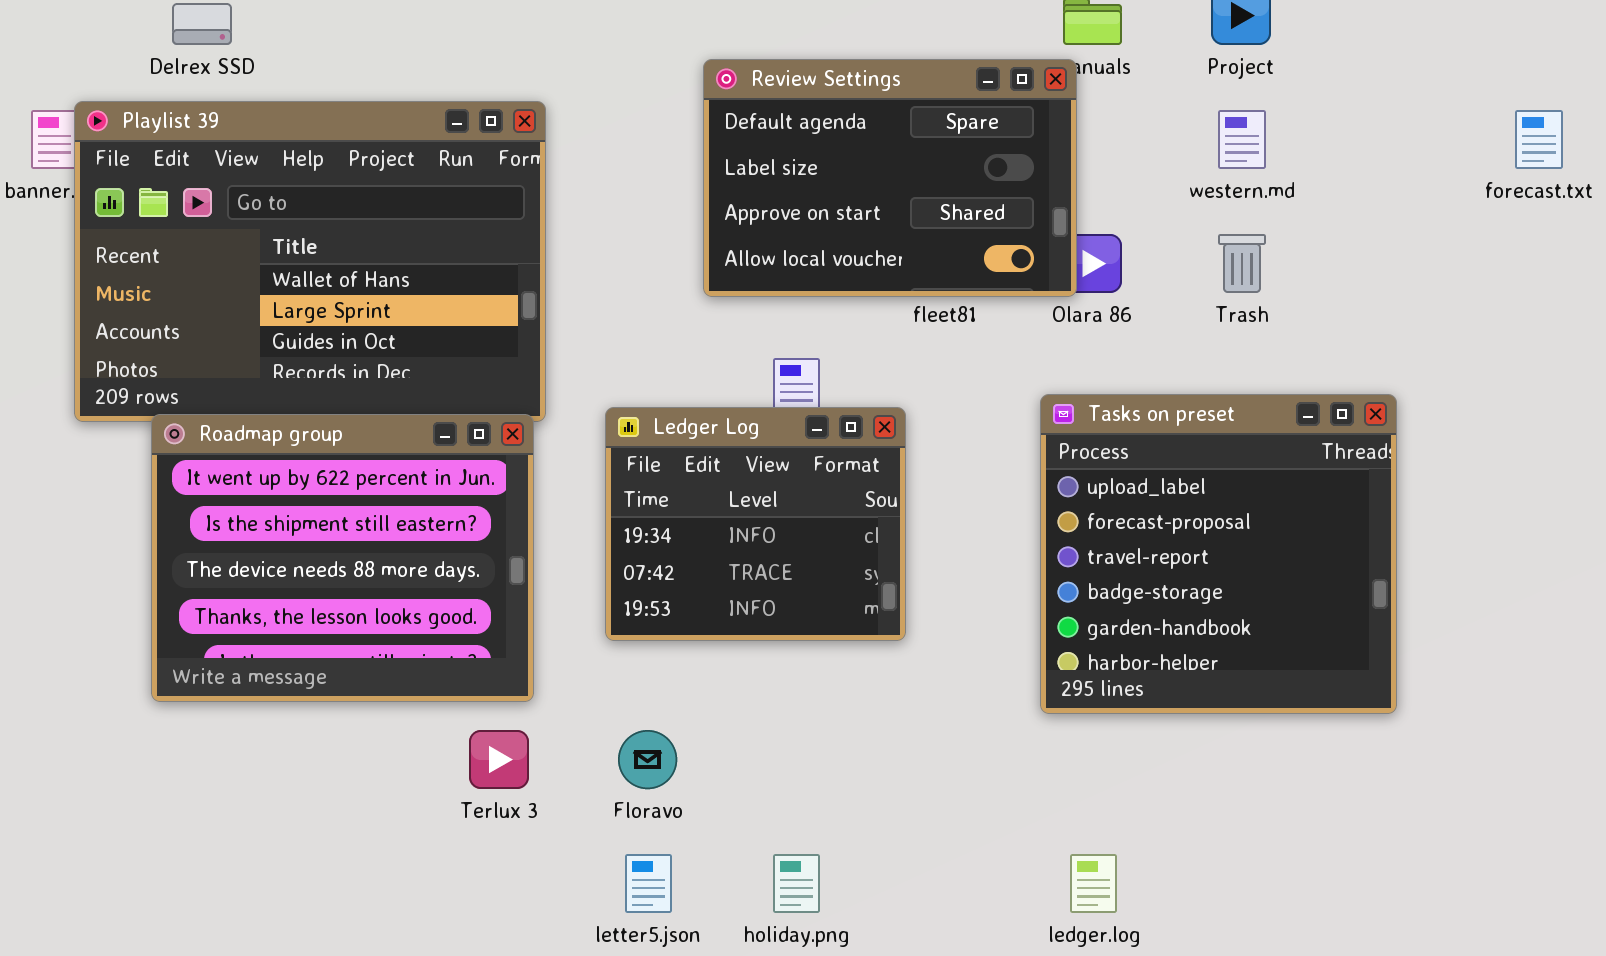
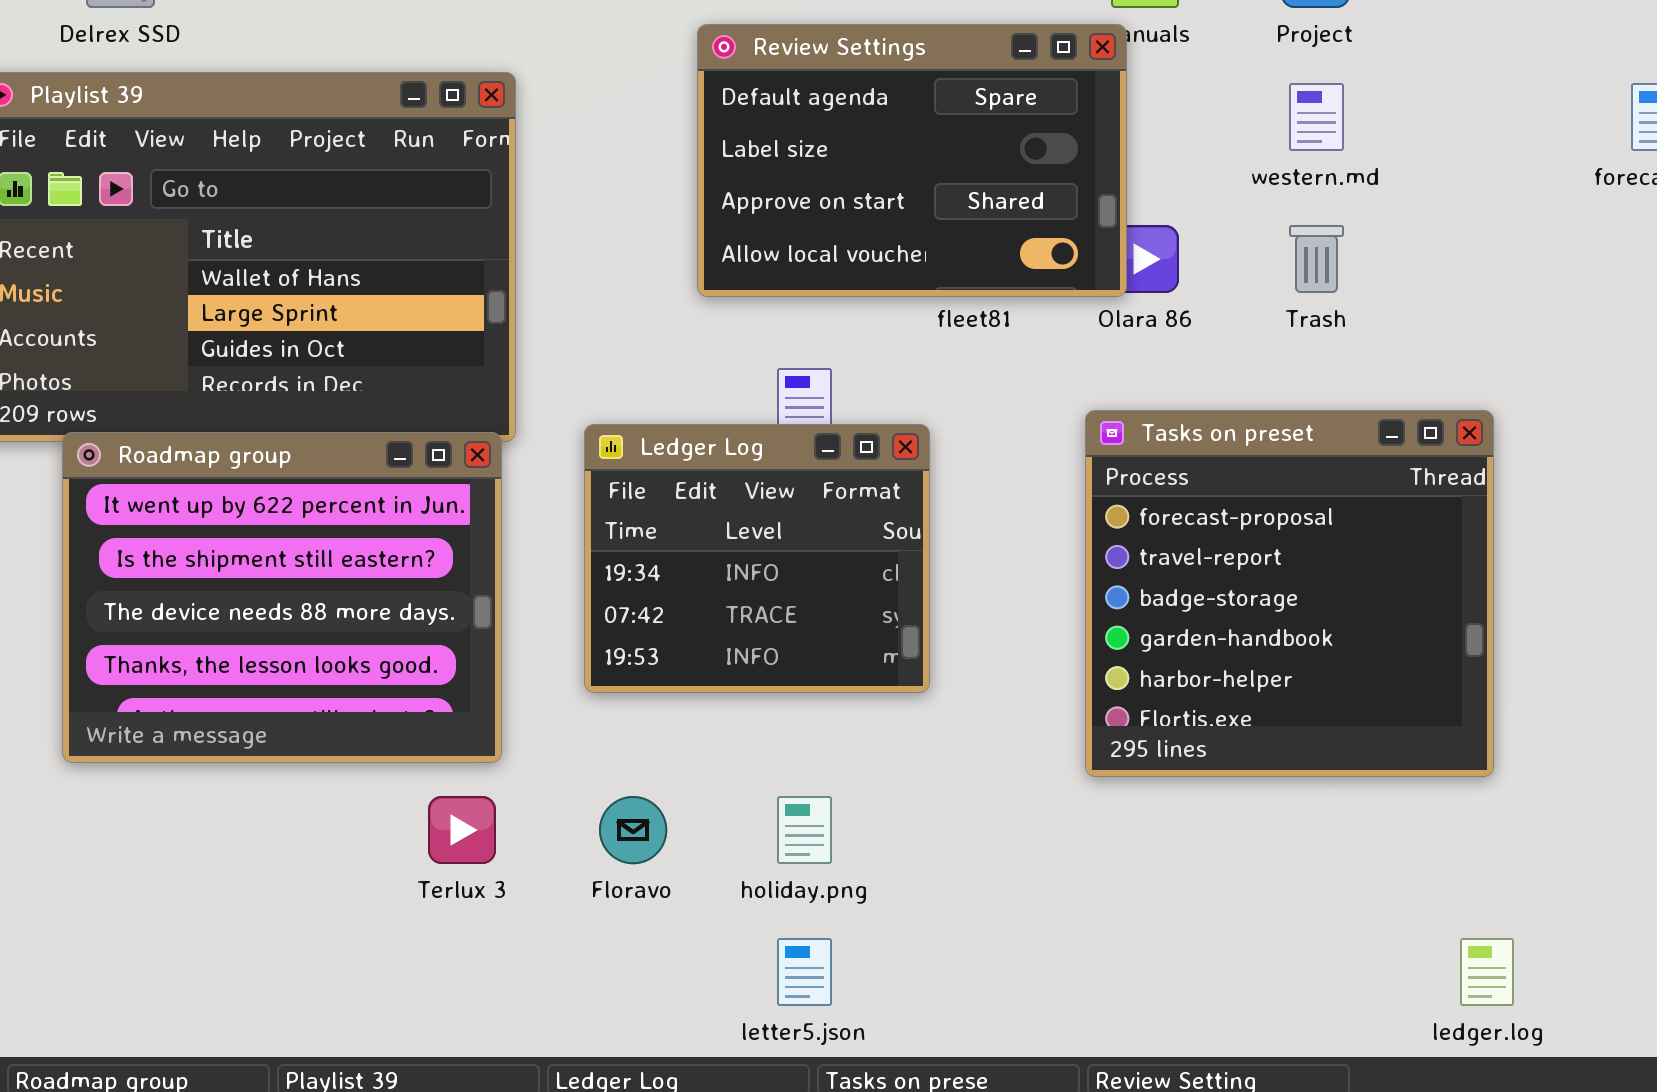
Tasks on preset: [1040,394,1397,714] -> [1085,410,1494,777], scrolled down 1 row
letter5.json: [625,854,672,913] -> [777,938,832,1006], moved
holiday.png: [773,854,820,913] -> [777,796,832,864], moved
ledger.log: [1070,854,1117,913] -> [1460,938,1514,1006], moved

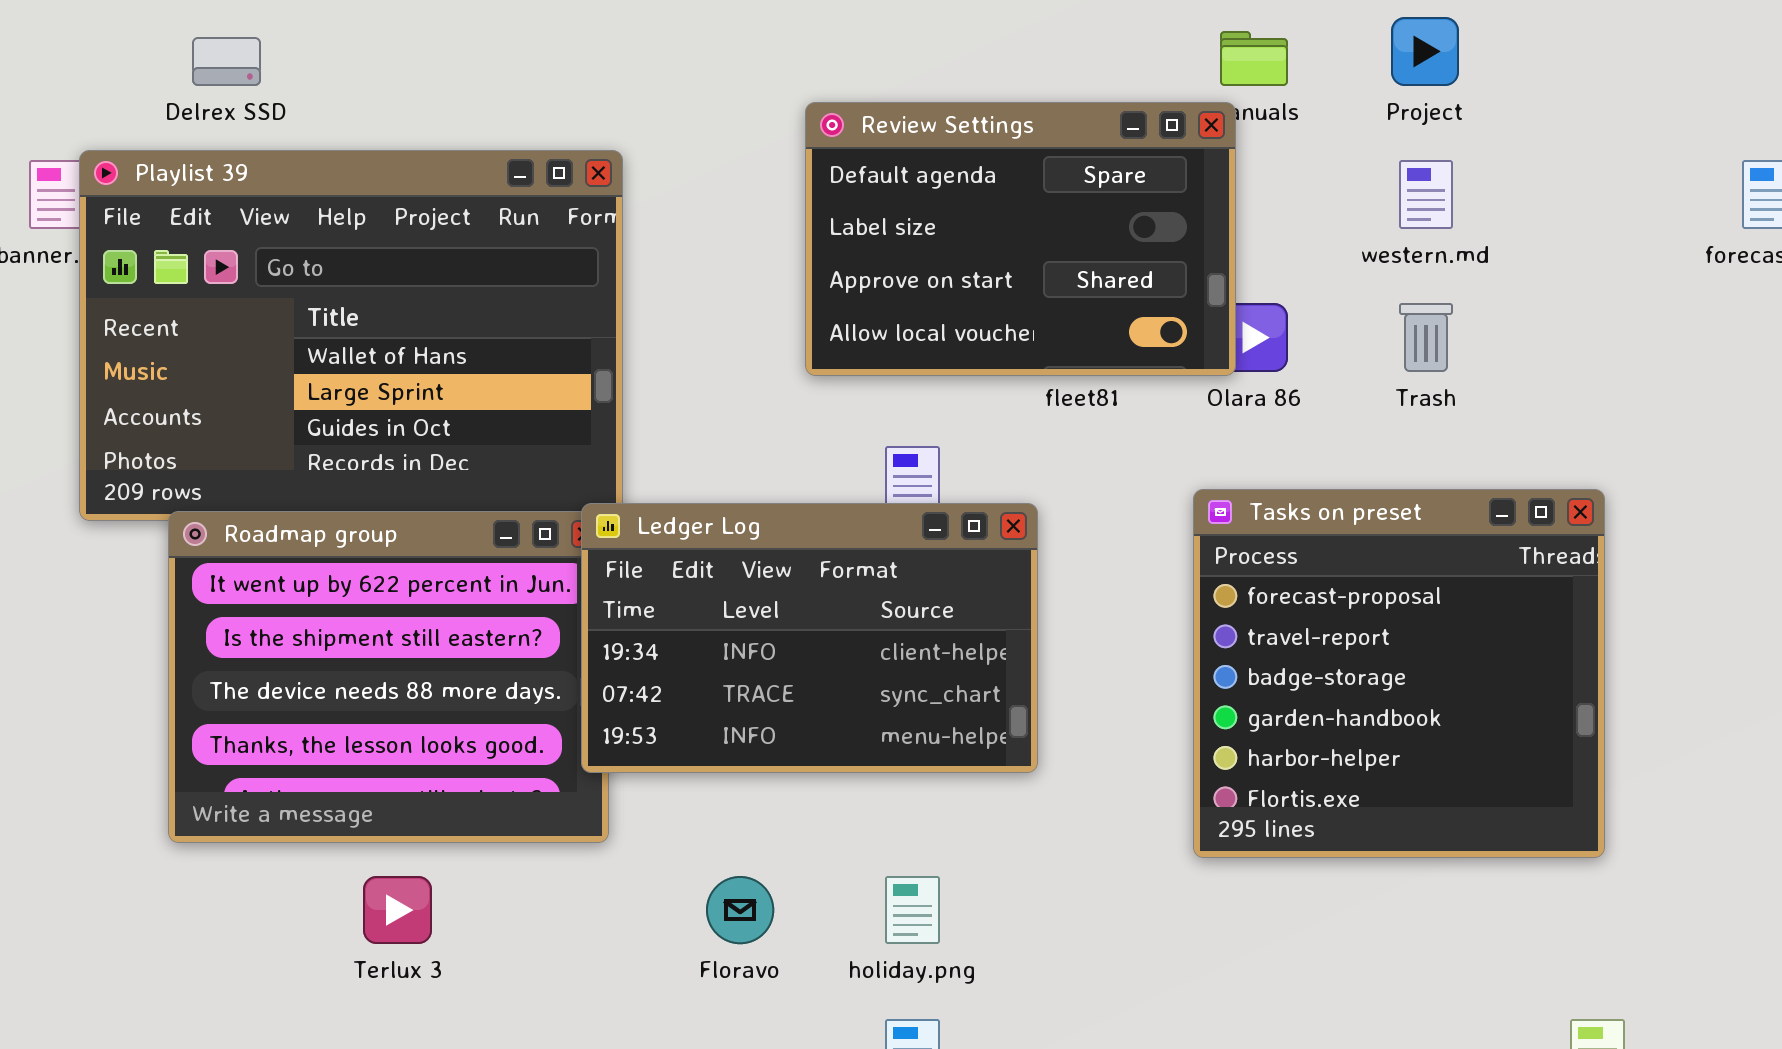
Ledger Log: [584,424,930,693] -> [581,503,1038,773], resized
Terlux 3: [428,796,496,864] -> [363,876,432,944], moved

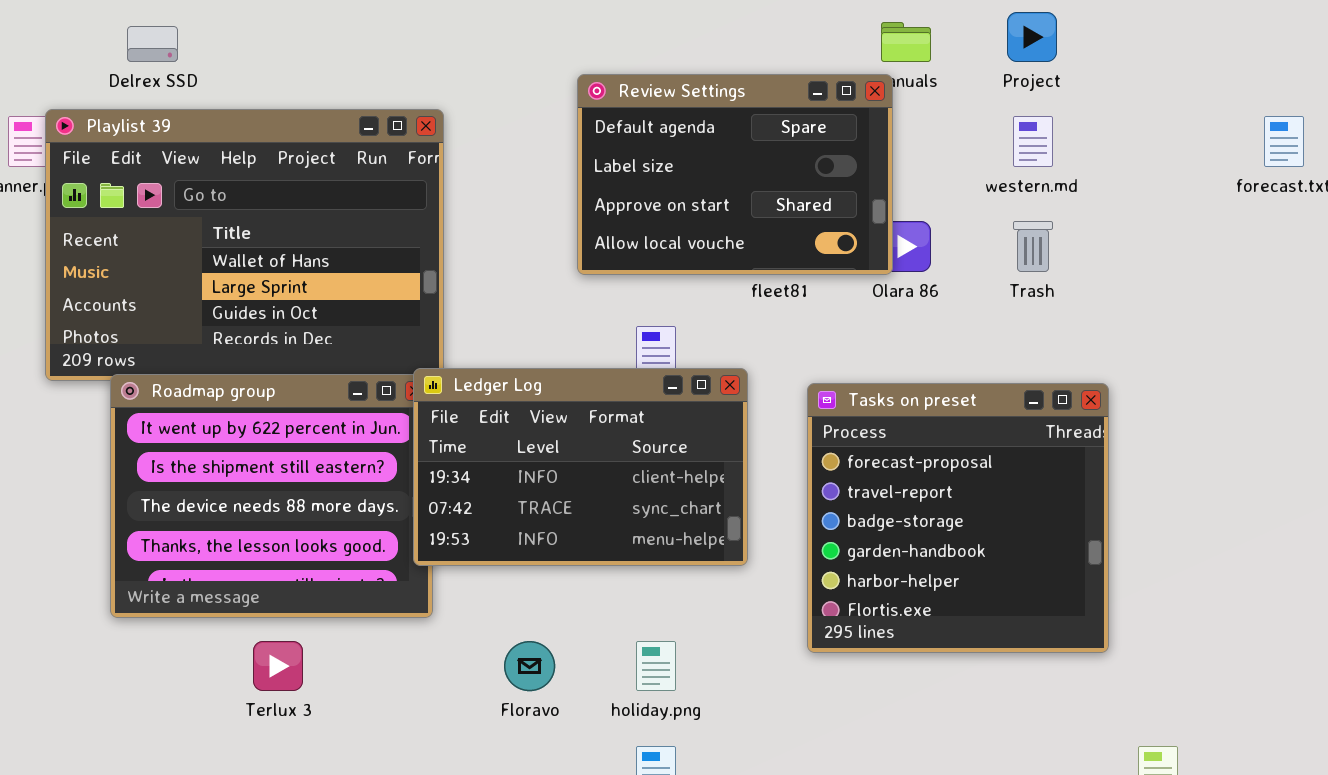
Tasks on preset: [1193,489,1605,858] -> [807,383,1109,653], moved

